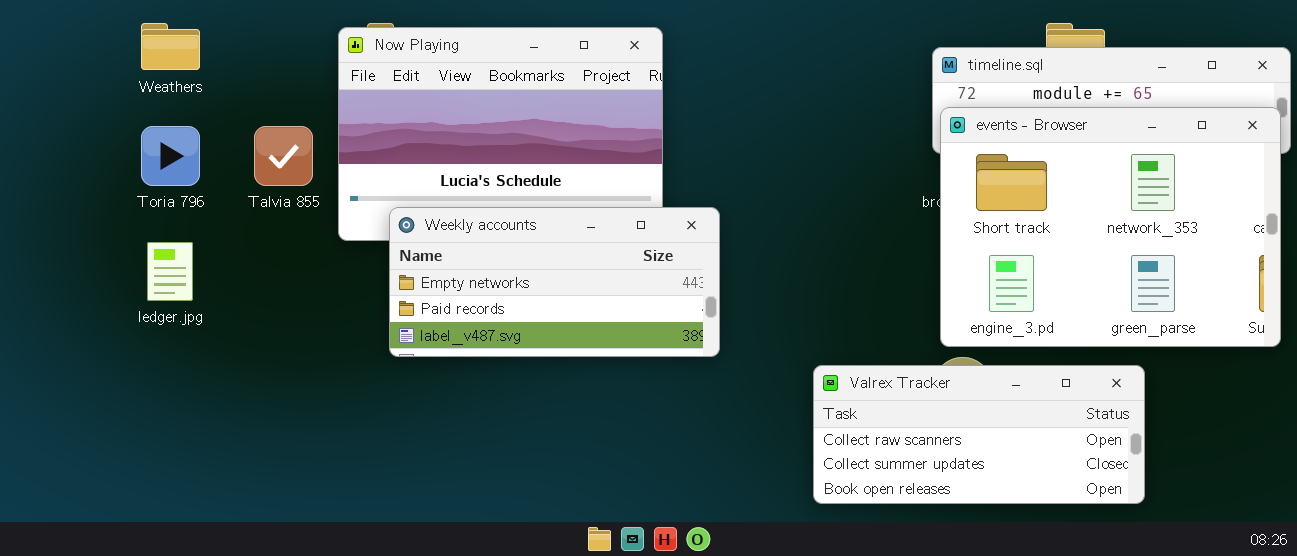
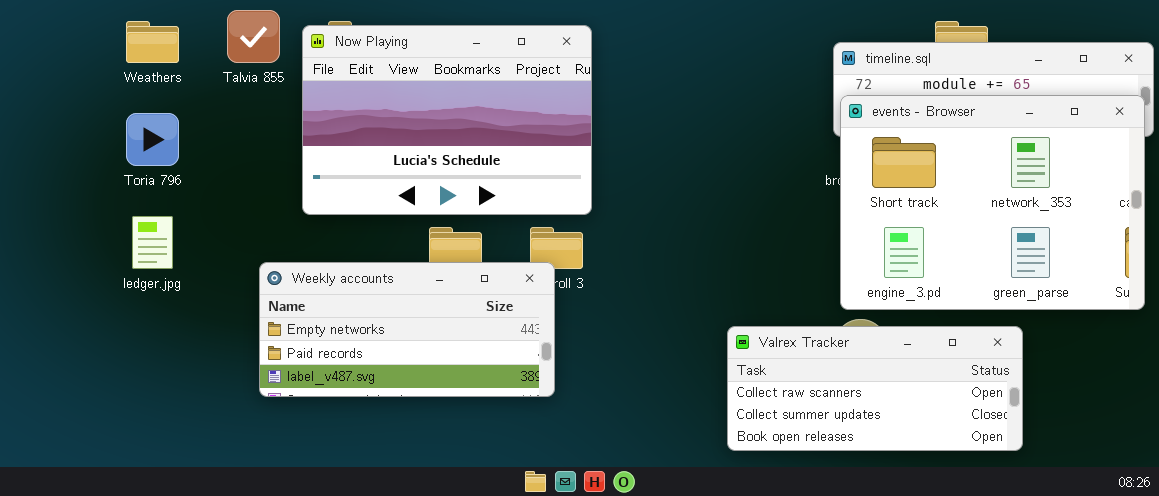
Talvia 855: [254,126,313,186] -> [227,10,280,63], moved
Weekly accounts: [389,207,720,357] -> [259,262,555,397], moved

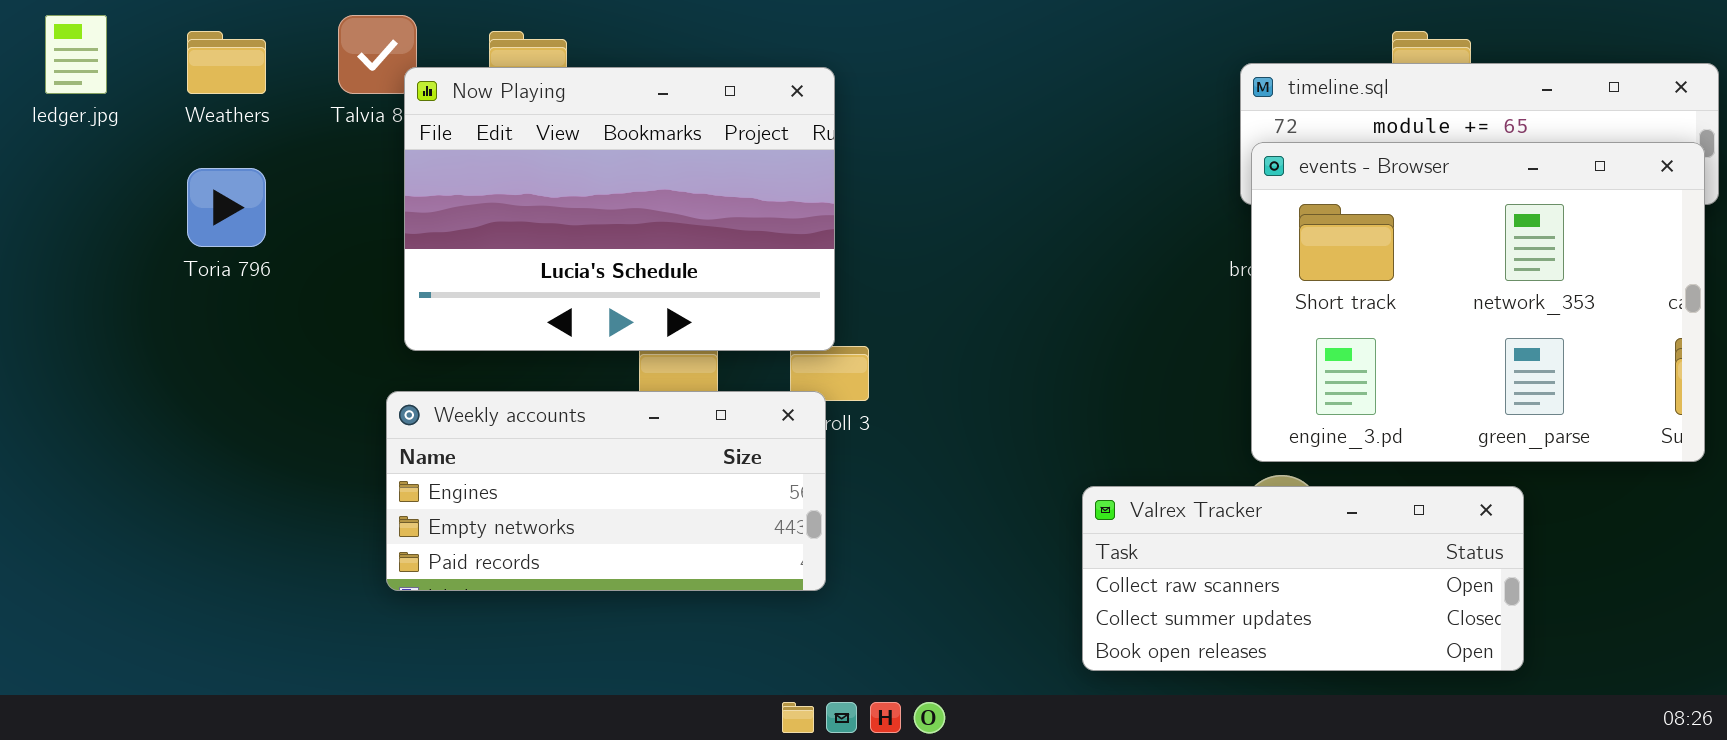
Now Playing: [302,25,592,215] -> [404,67,835,351], moved
ledger.jpg: [132,216,173,269] -> [45,15,107,94], moved
Weekly accounts: [259,262,555,397] -> [386,391,826,591], scrolled up 1 row

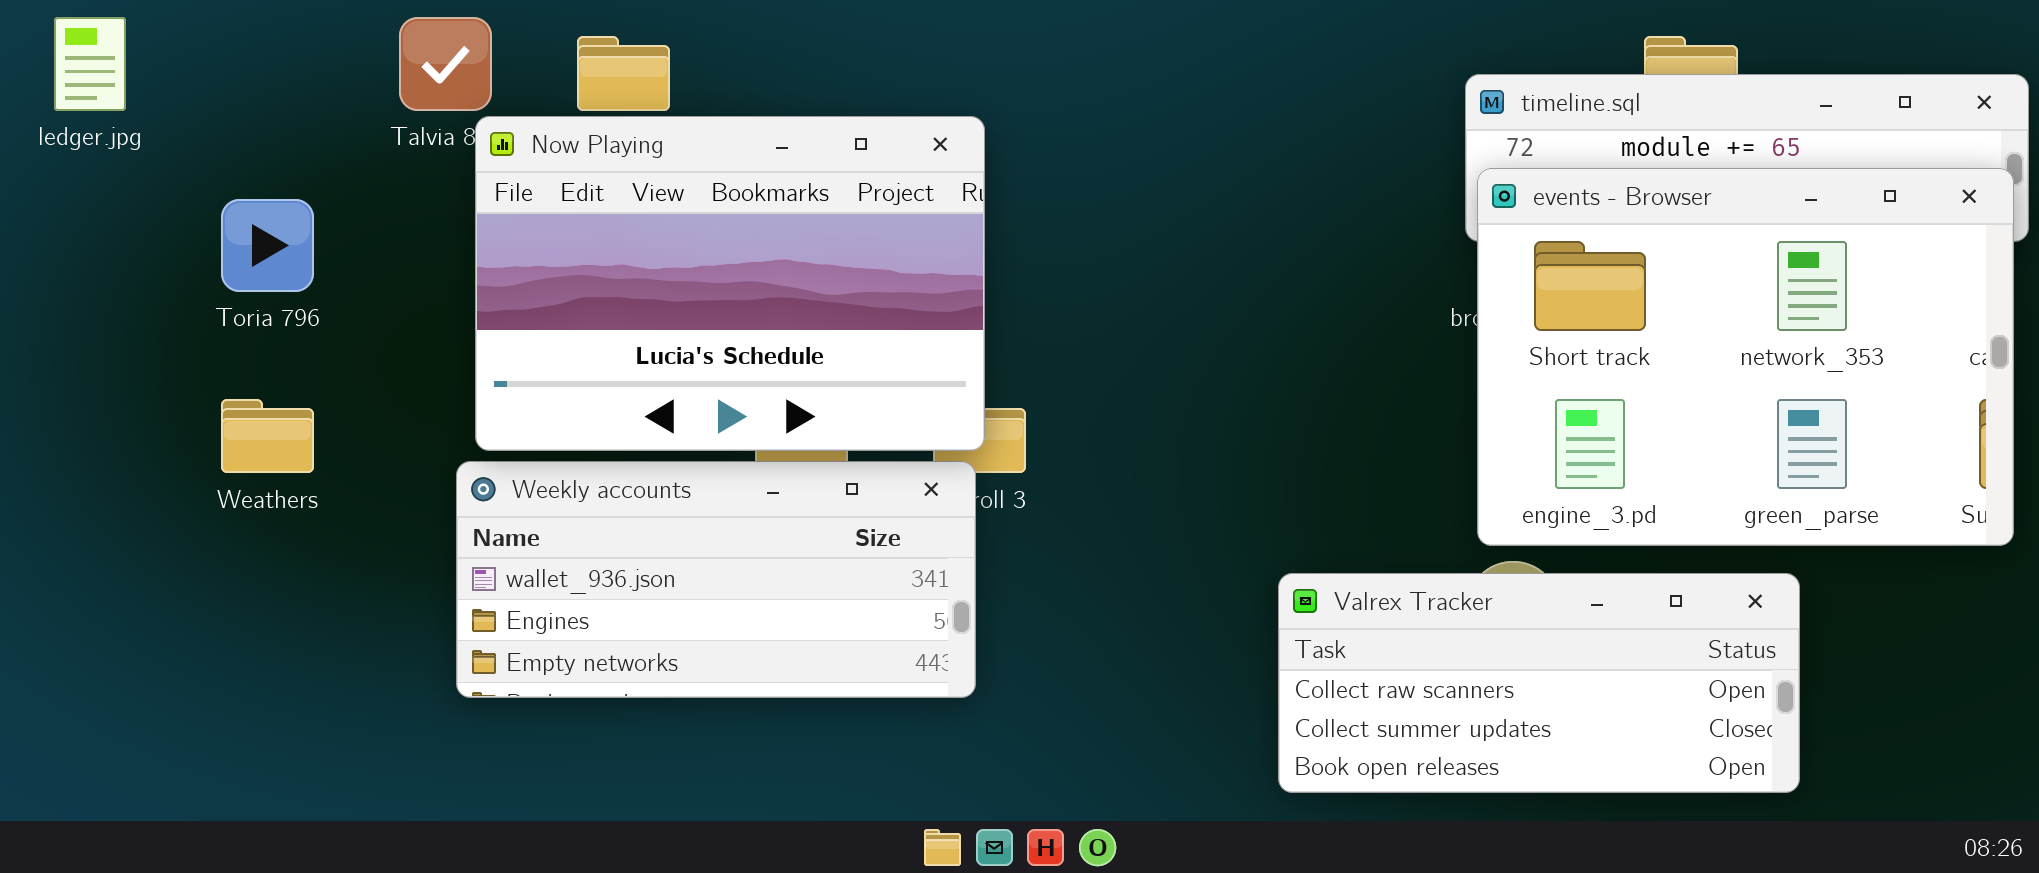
Weathers: [187,31,266,94] -> [221,399,314,473], moved
Now Playing: [404,67,835,351] -> [475,116,985,451], moved
Weekly accounts: [386,391,826,591] -> [456,461,976,698], scrolled up 1 row

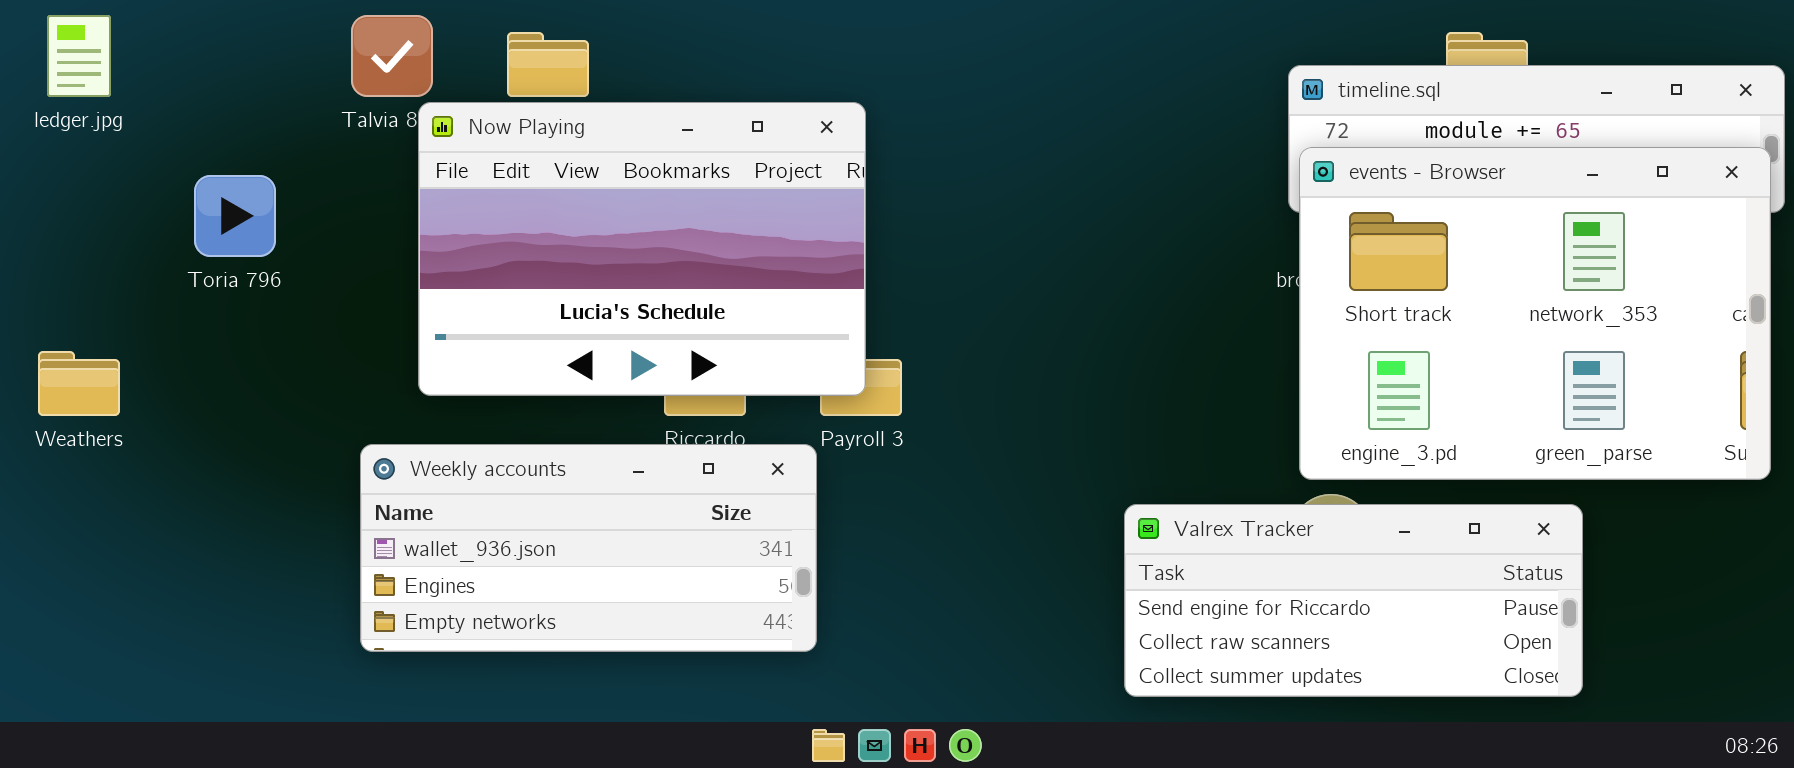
Weathers: [221,399,314,473] -> [38,351,120,416], moved
Weekly accounts: [456,461,976,698] -> [360,444,817,652], moved
Valrex Tracker: [1278,573,1800,793] -> [1124,504,1583,697], scrolled up 1 row

